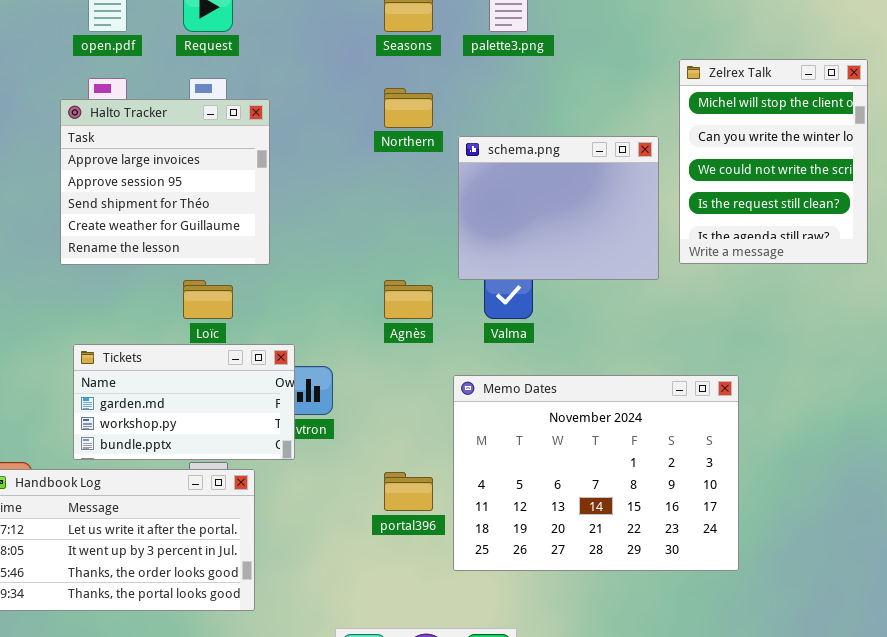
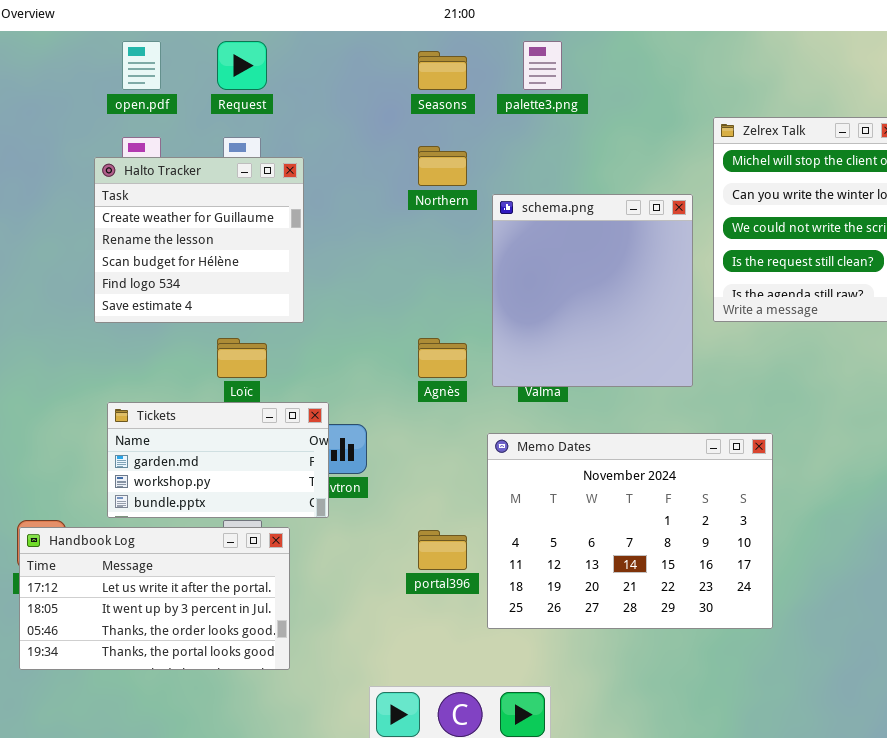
Halto Tracker: [60,99,270,265] -> [94,157,304,323], scrolled down 3 rows
schema.png: [458,136,659,280] -> [492,194,693,387], resized

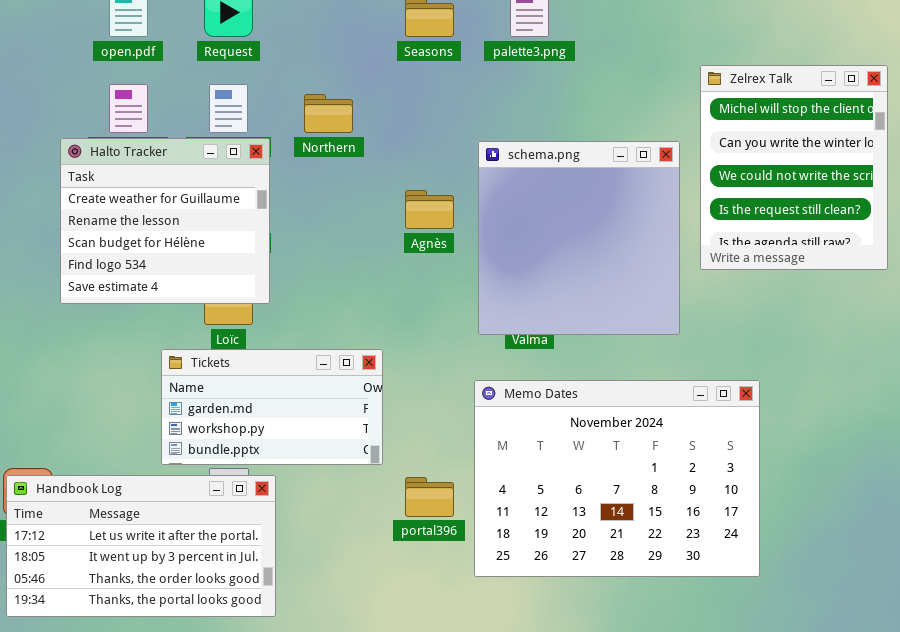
Northern: [418,146,467,186] -> [304,94,353,133], moved
Halto Tracker: [94,157,304,323] -> [60,138,270,304], moved
Agnès: [418,338,467,378] -> [405,190,454,229], moved
Tickets: [107,402,329,518] -> [161,349,383,465], moved

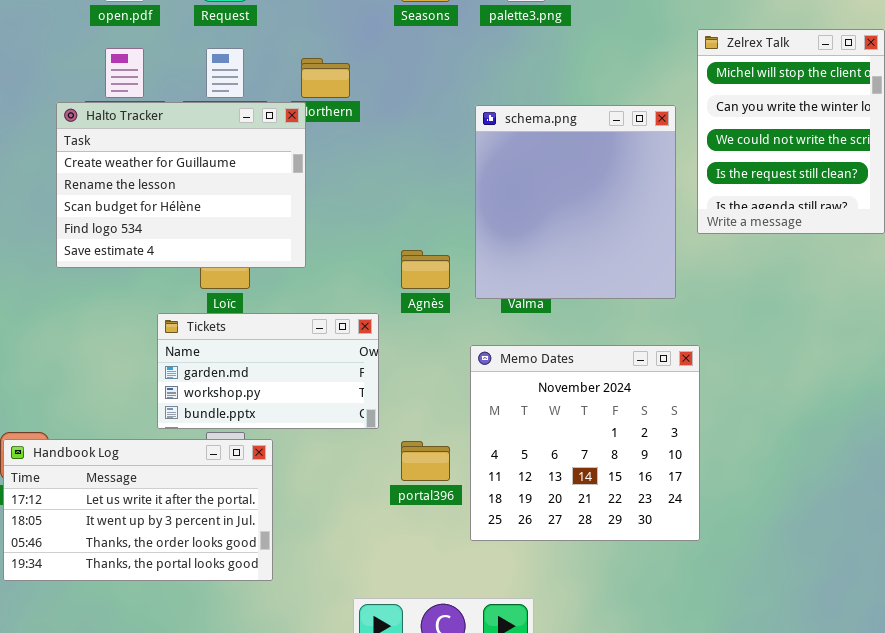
Halto Tracker: [60,138,270,304] -> [56,102,306,268], resized
Agnès: [405,190,454,229] -> [401,250,450,289], moved
Memo Dates: [474,380,760,577] -> [470,345,700,541], resized

